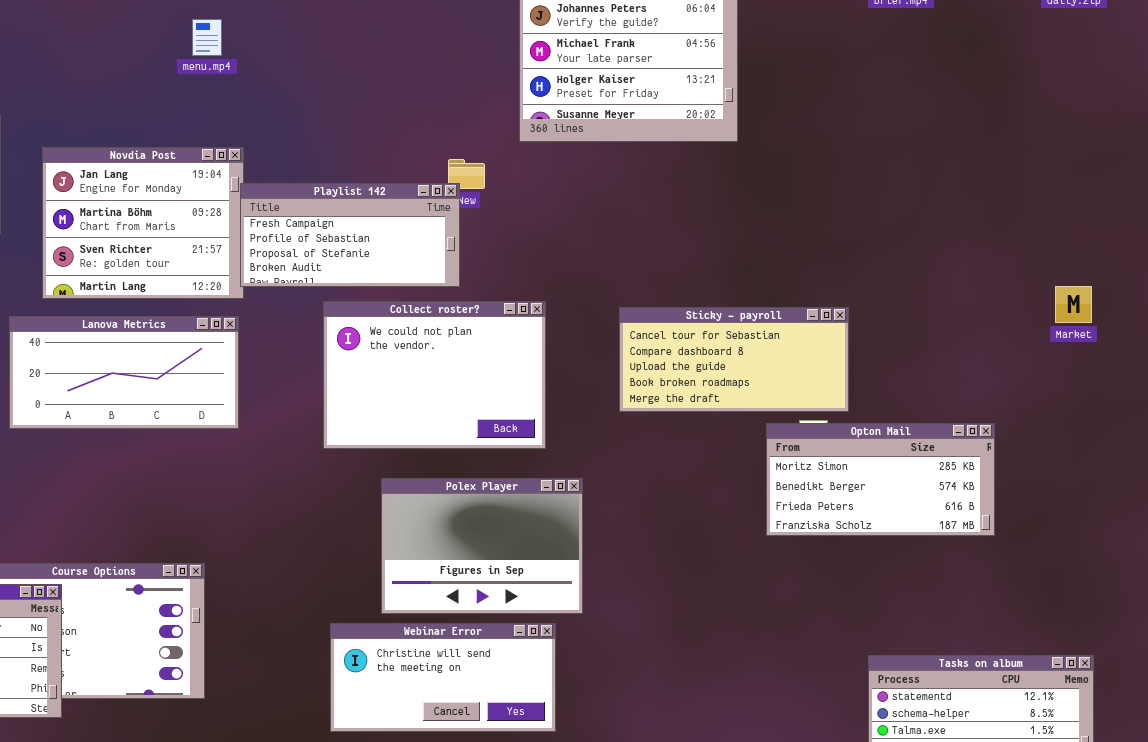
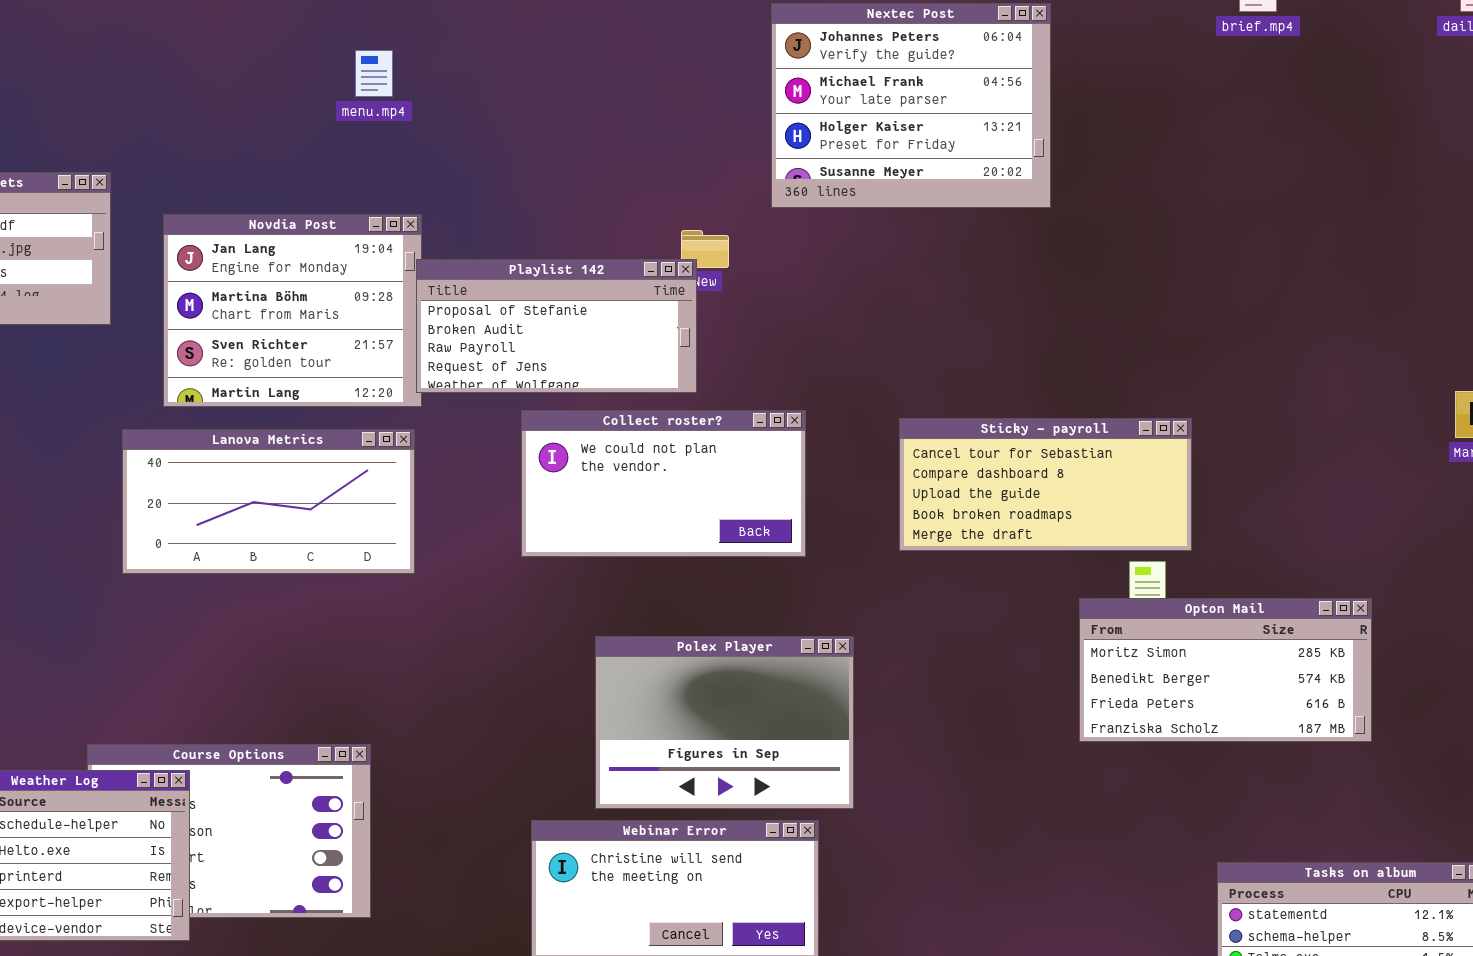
Playlist 142: [240,183,460,287] -> [416,259,697,393], scrolled down 2 rows
Collect roster?: [323,301,546,449] -> [521,410,806,557], resized
Opton Mail: [766,423,995,536] -> [1079,598,1372,742], moved

